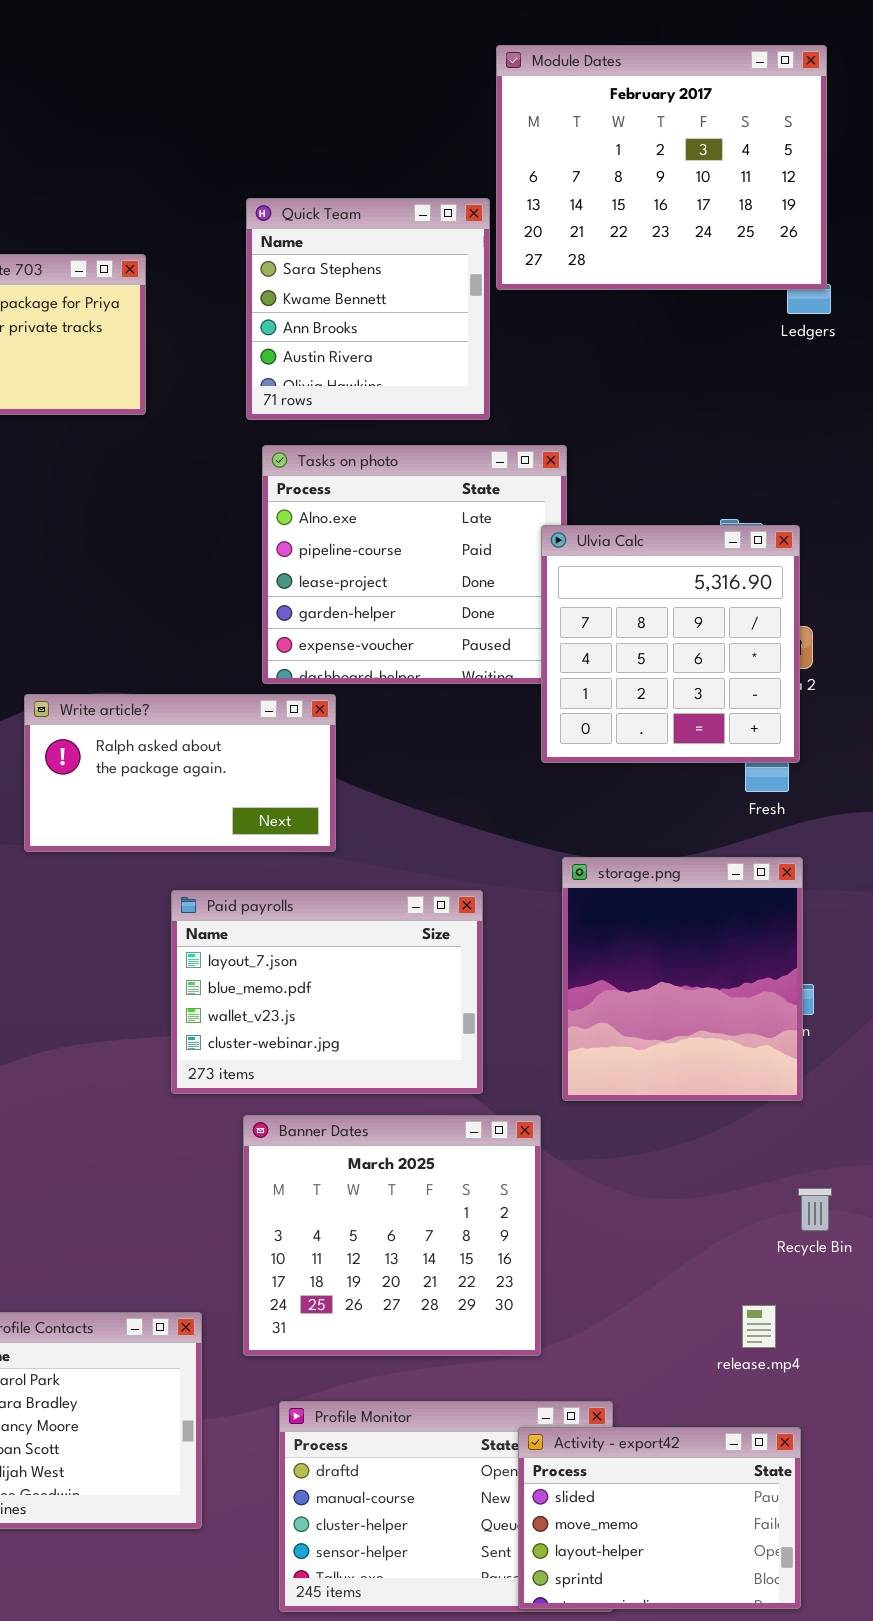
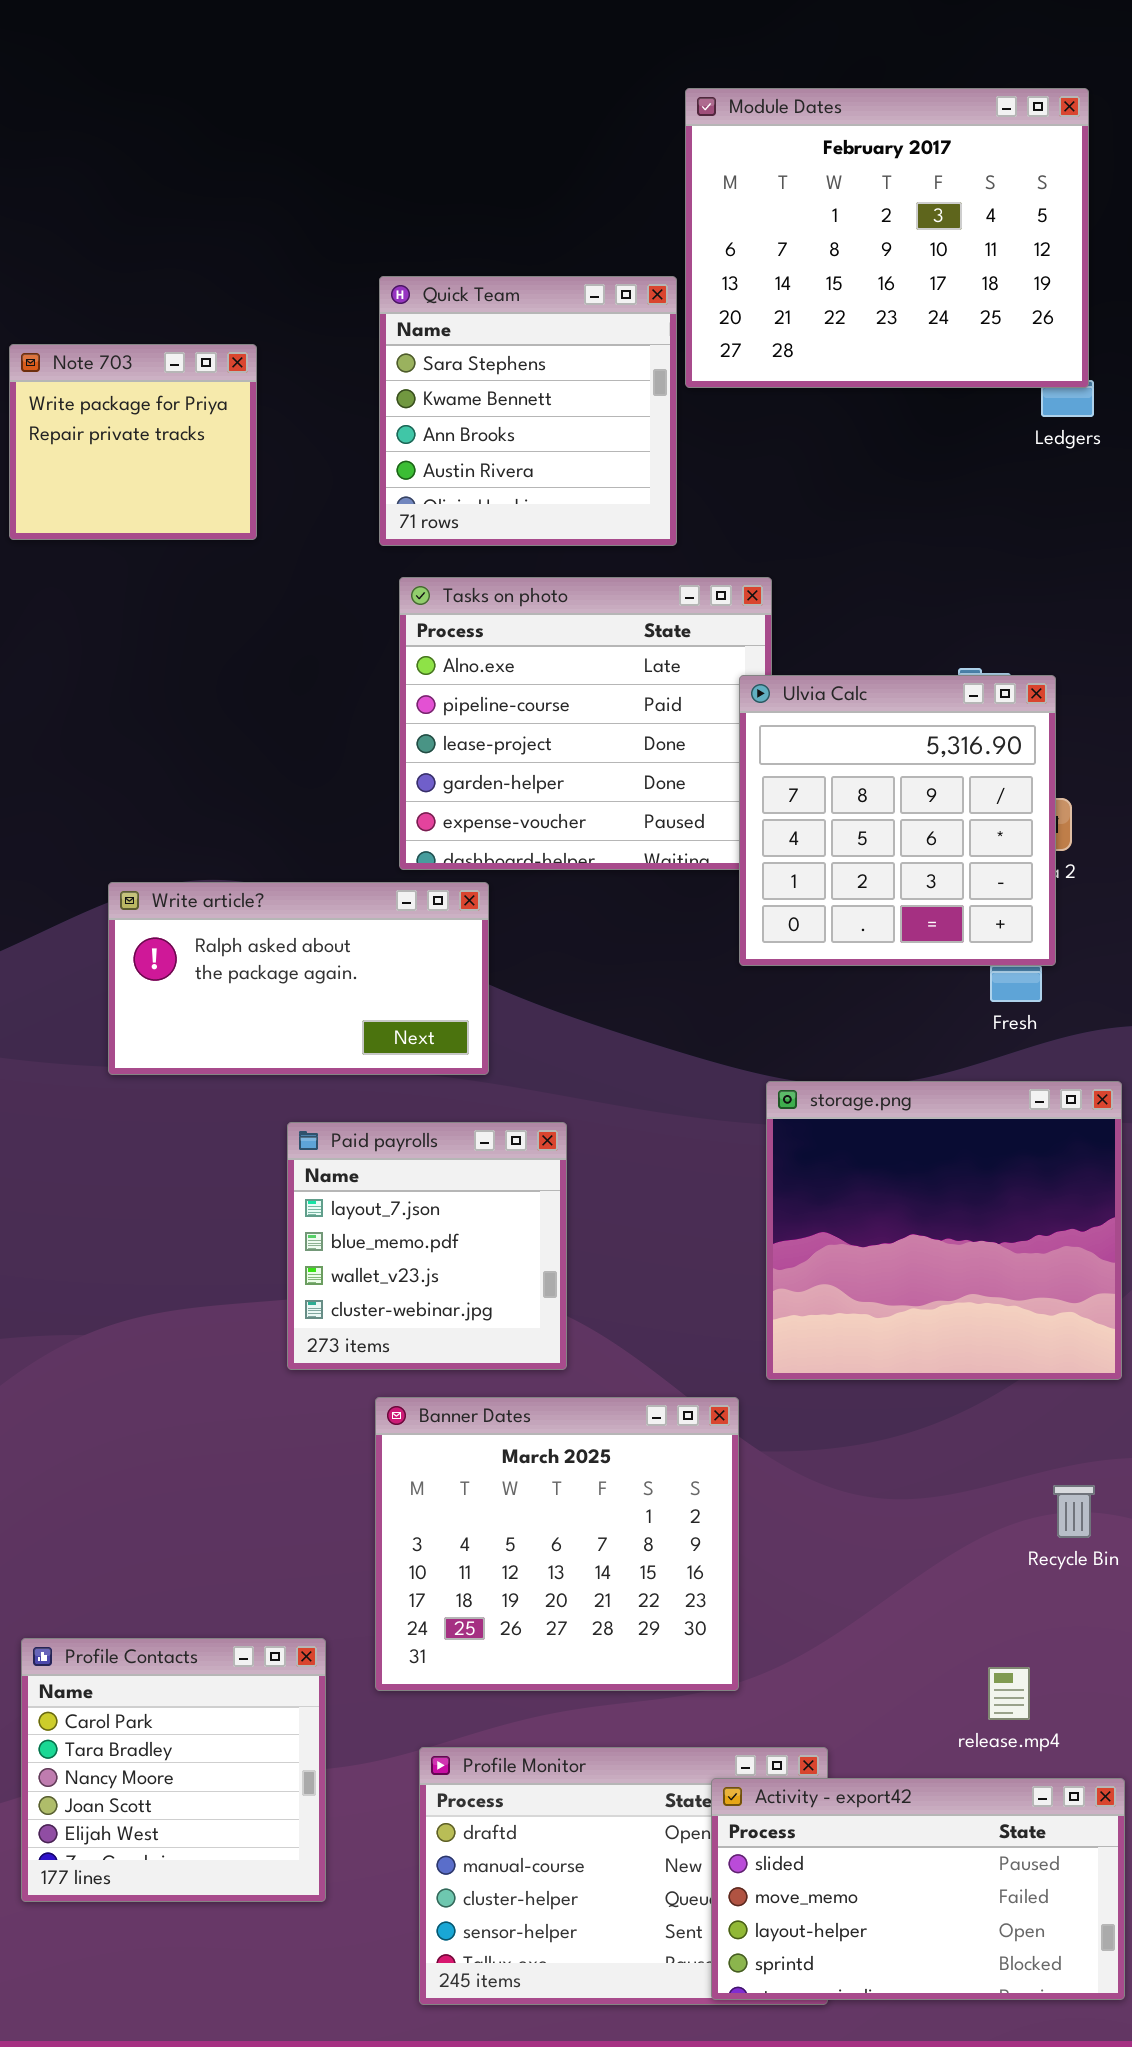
storage.png: [562,857,803,1101] -> [766,1081,1122,1380], resized
Paid payrolls: [171,890,483,1094] -> [287,1122,567,1370], resized
release.mp4: [742,1305,776,1348] -> [988,1667,1030,1720], moved
Activity - export42: [518,1427,801,1609] -> [711,1778,1125,2000], resized

